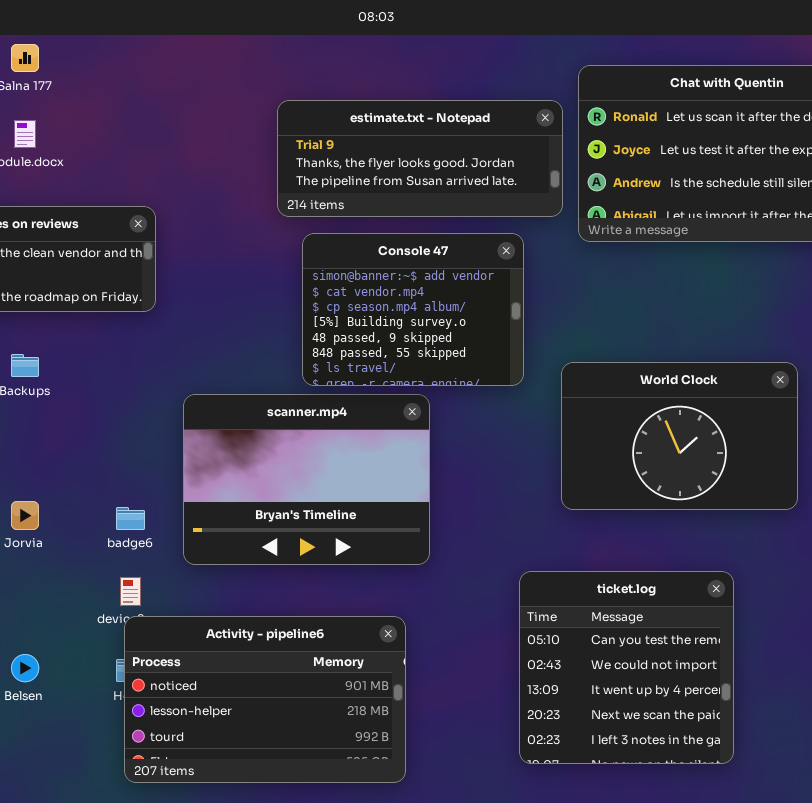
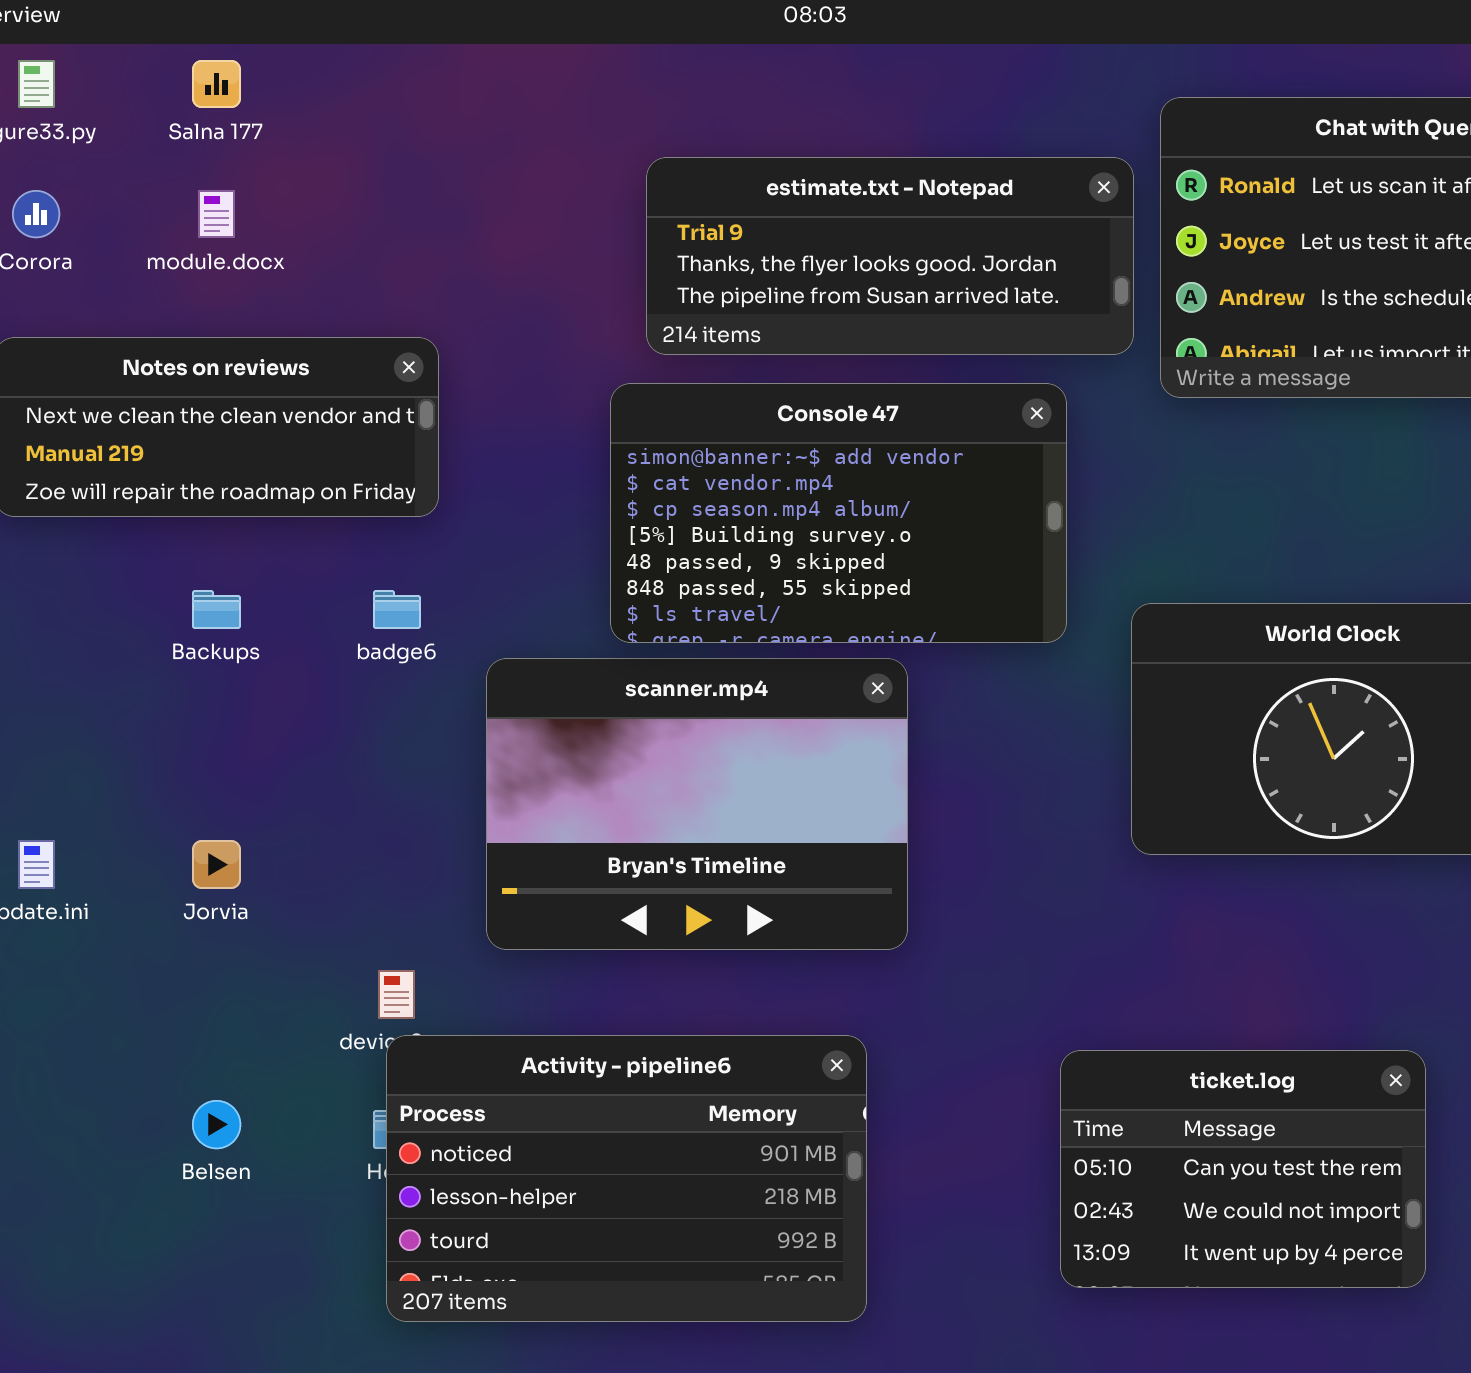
Console 47: [302,233,524,386] -> [610,383,1067,643], resized
badge6: [116,507,145,530] -> [373,590,421,629], moved
ticket.log: [519,571,734,764] -> [1060,1050,1426,1288], resized

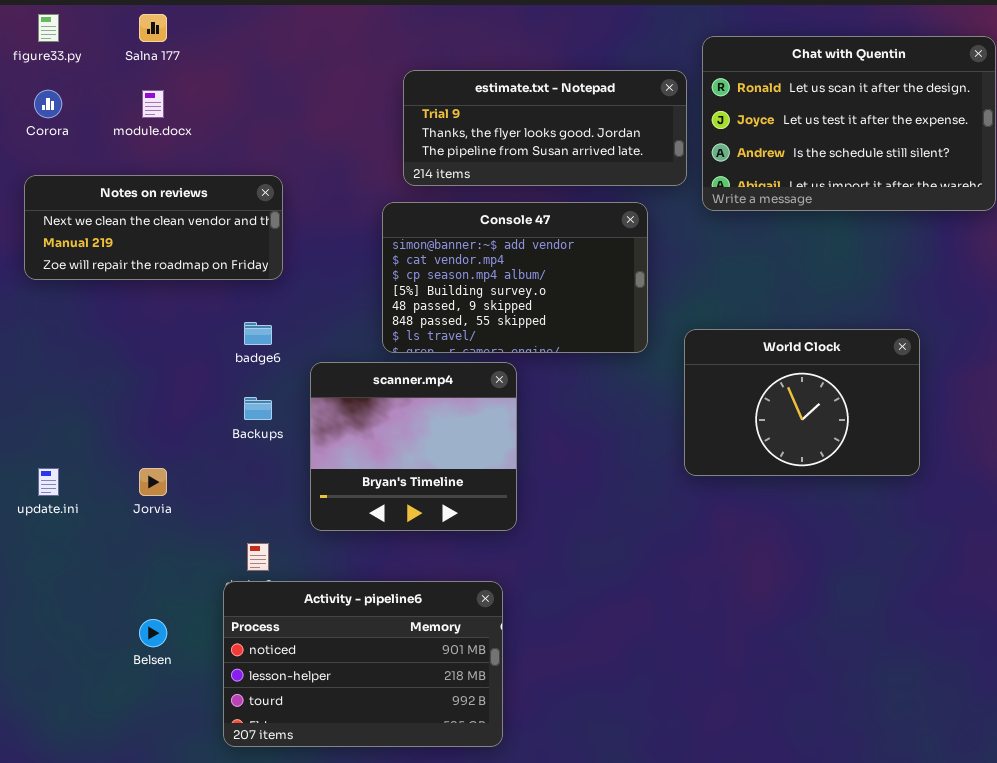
Backups: [192,590,241,629] -> [244,397,272,420], moved
scanner.mp4: [486,658,908,950] -> [310,362,517,531], resized
Activity - pipeline6: [386,1035,867,1322] -> [223,581,503,747], moved
ticket.log: [1060,1050,1426,1288] -> none, closed

